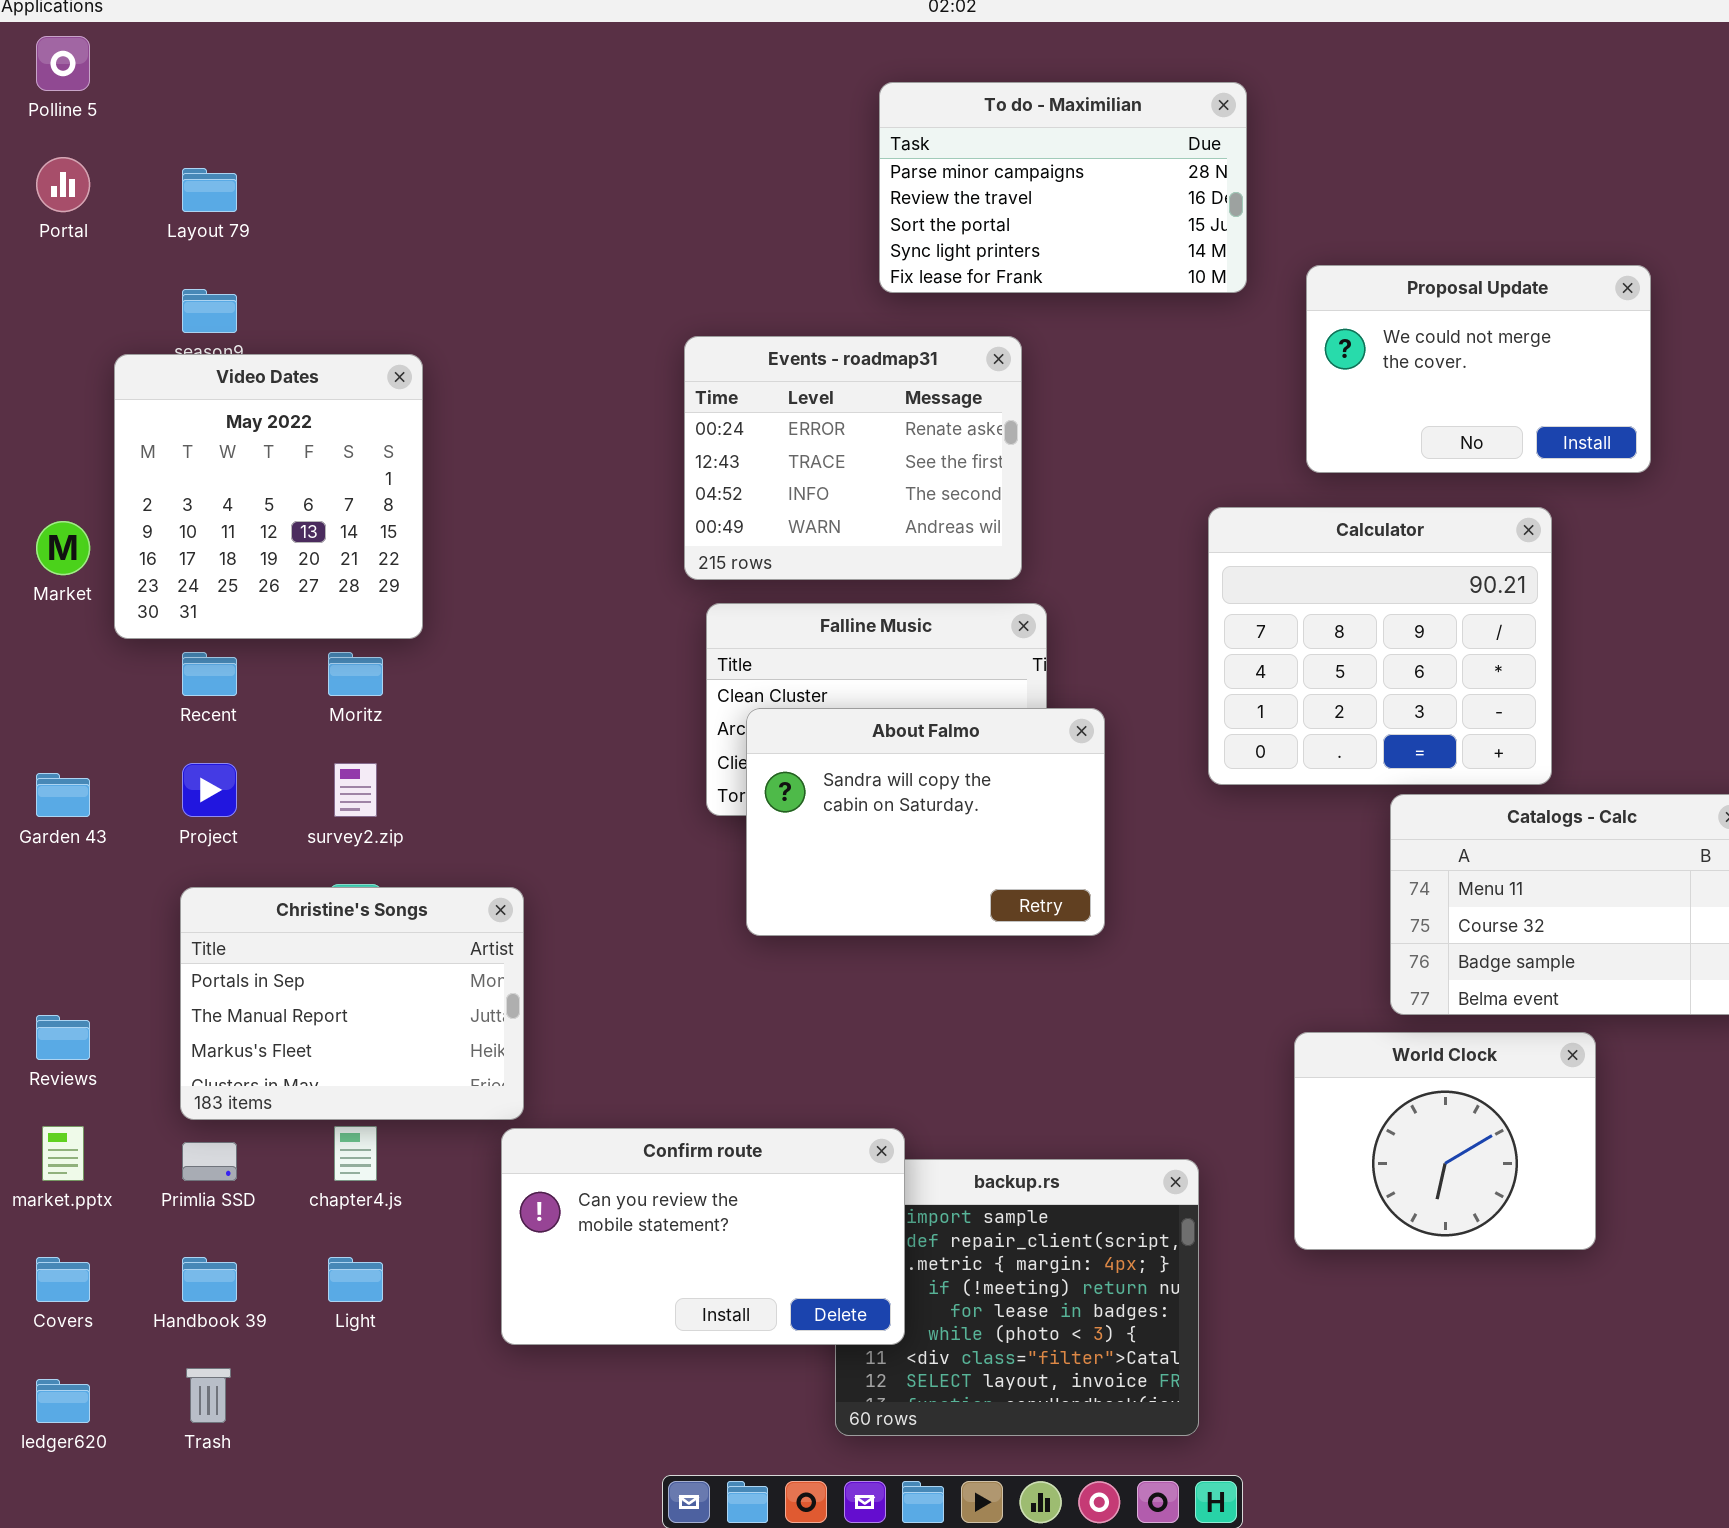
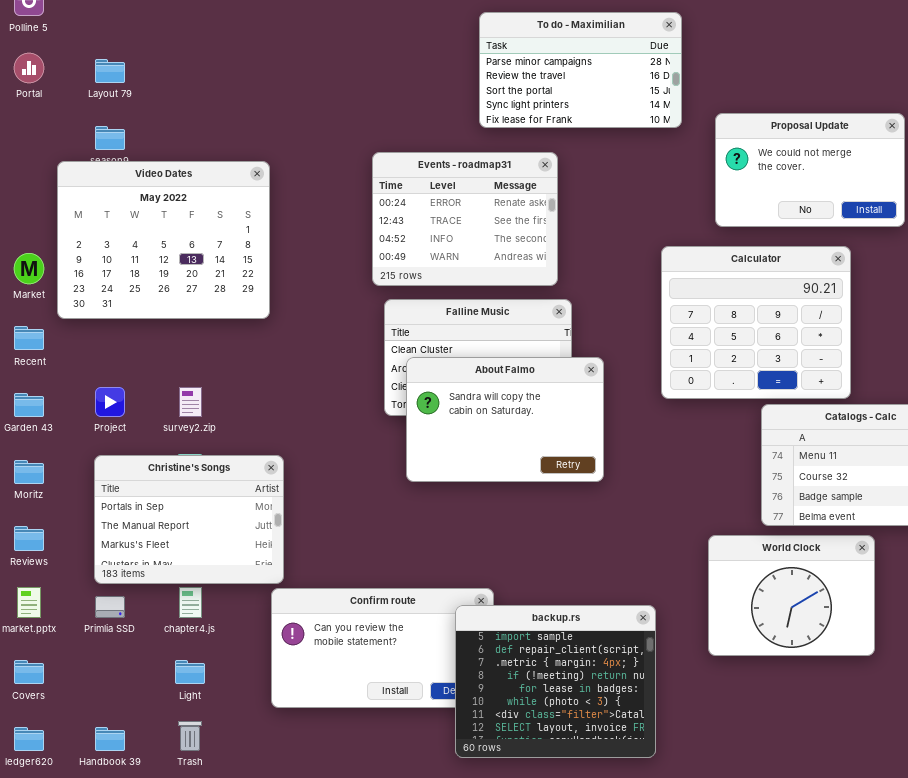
Video Dates: [114,354,423,639] -> [57,161,270,319], resized
Recent: [182,652,237,696] -> [14,326,44,350], moved
Moritz: [328,652,383,696] -> [14,460,44,484], moved
backup.rs: [835,1159,1199,1436] -> [455,605,656,758], raised
Handbook 39: [182,1257,237,1302] -> [95,727,125,751], moved
Trash: [186,1368,231,1423] -> [178,721,202,751], moved

